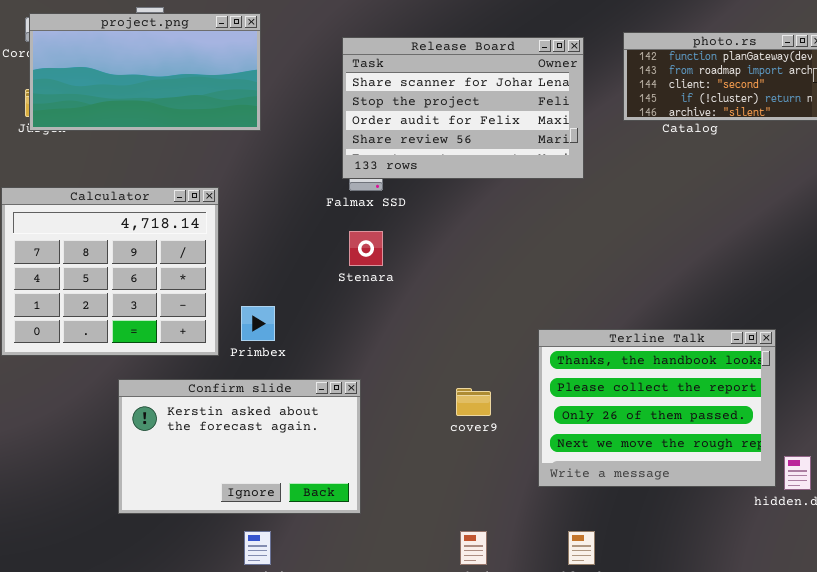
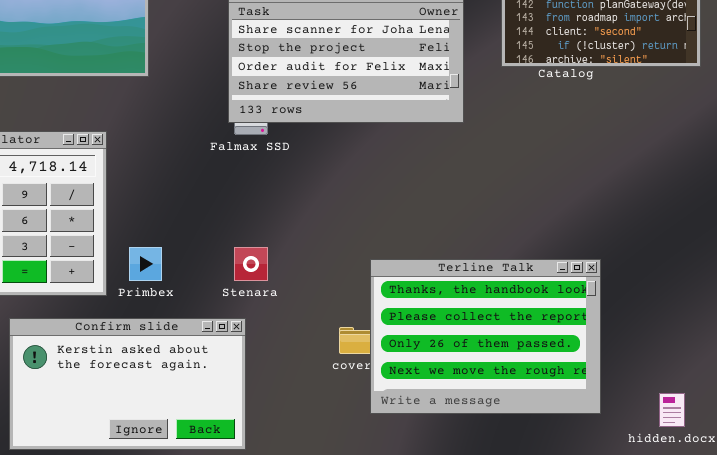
Stenara: [349,231,383,266] -> [234,247,268,281], moved
Terline Talk: [538,329,776,487] -> [370,259,601,414], moved

